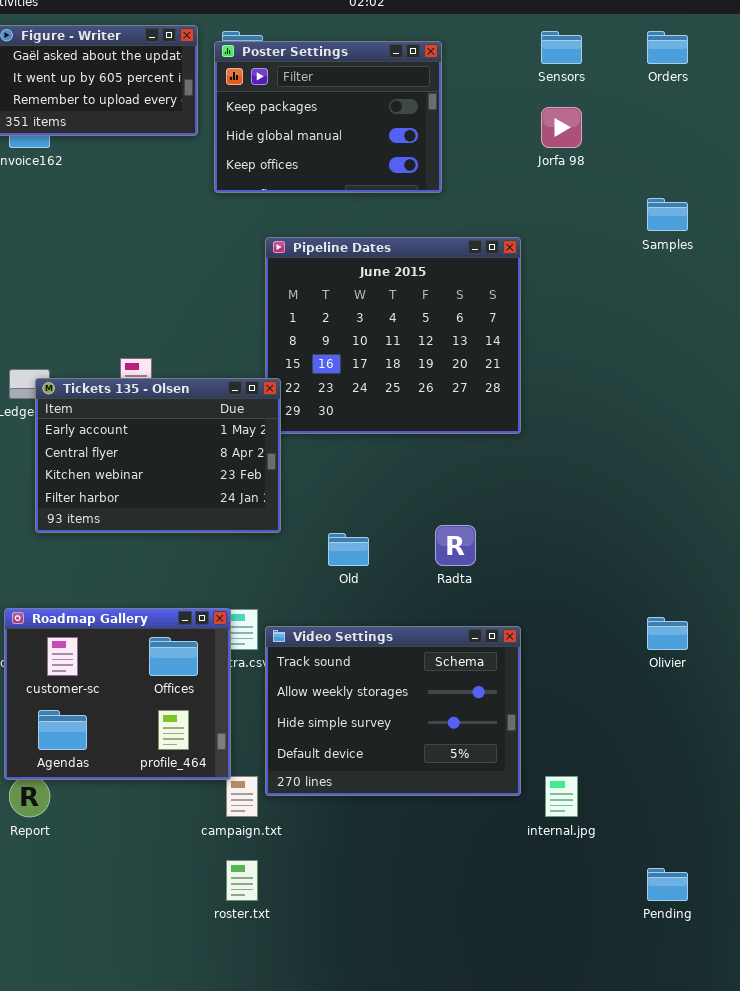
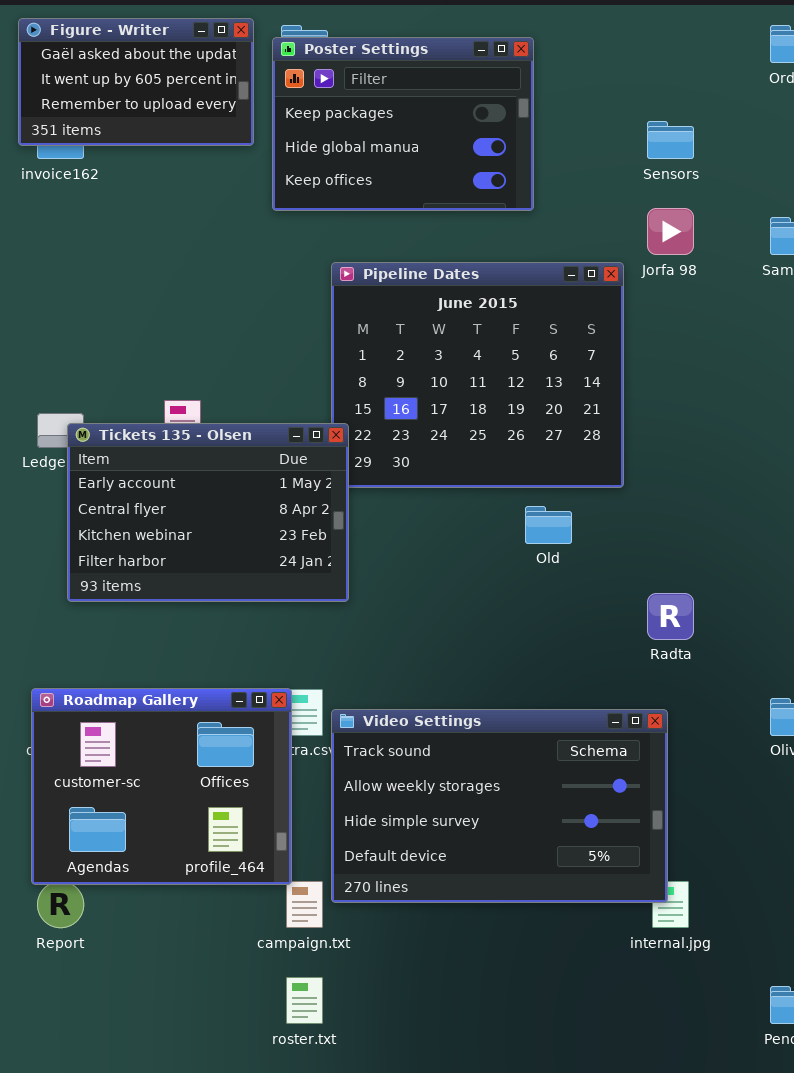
Sensors: [541,31,582,64] -> [647,121,694,159], moved
Jorfa 98: [541,107,582,148] -> [647,208,694,255], moved
Radta: [435,525,476,566] -> [647,593,694,640], moved
Old: [328,533,369,566] -> [525,506,572,544], moved
Video Settings: [265,626,521,796] -> [331,709,668,903], resized

